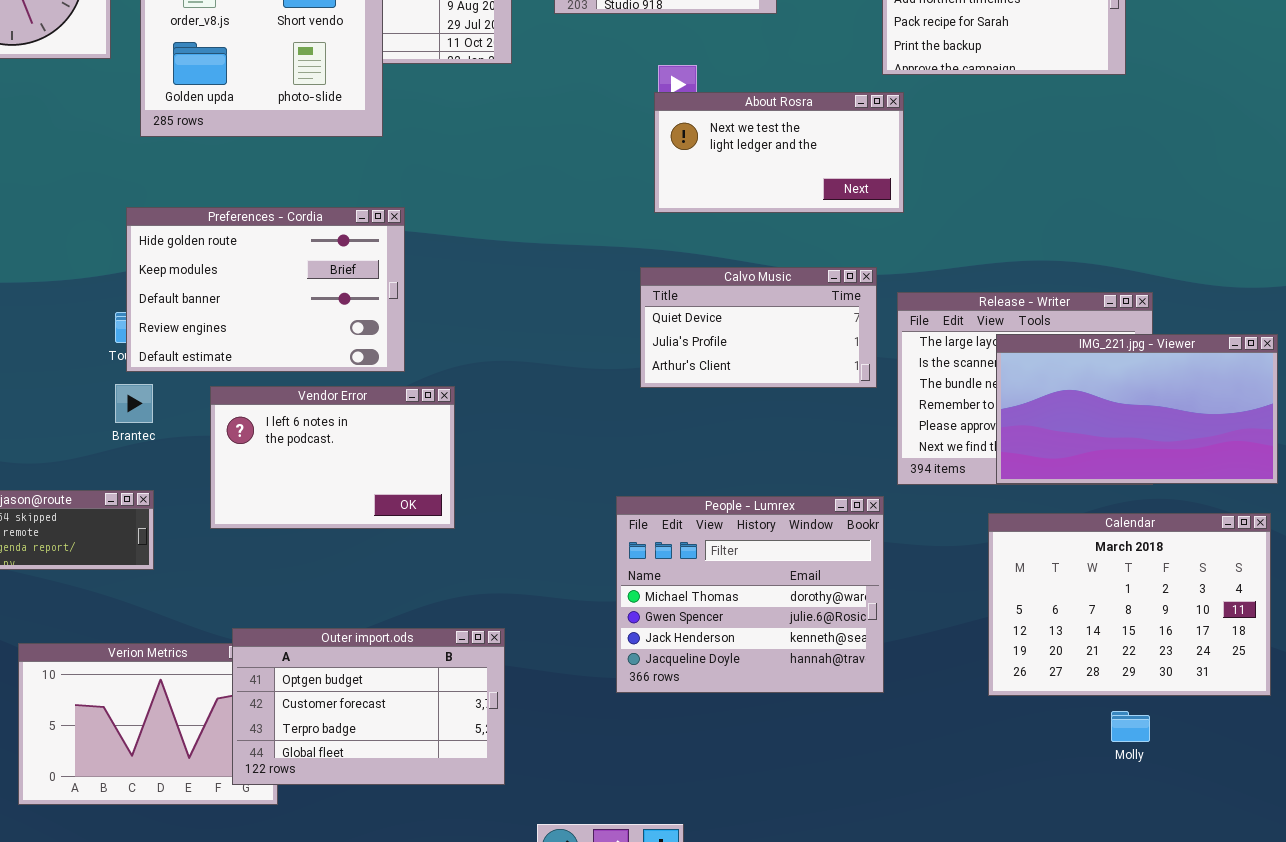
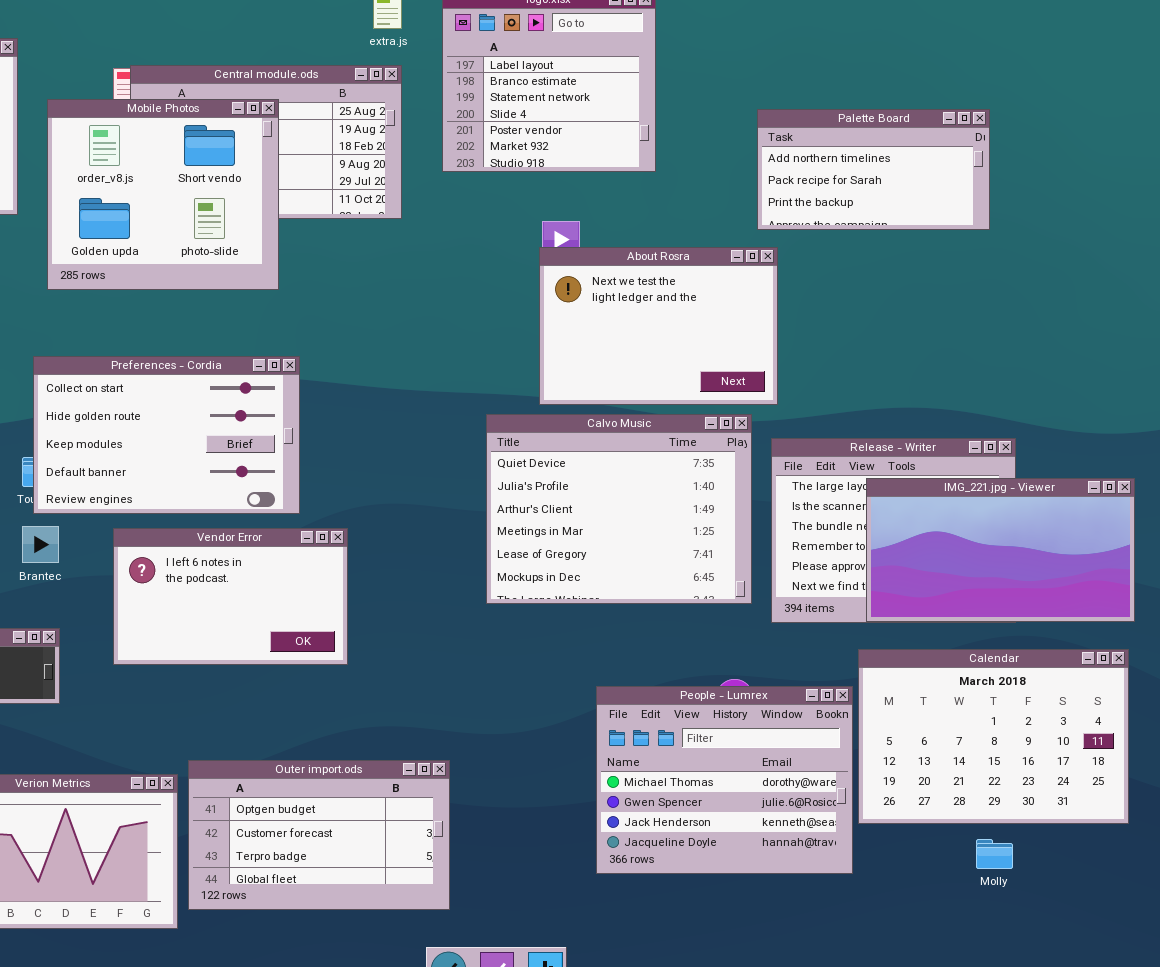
About Rosra: [654,92,904,213] -> [539,247,778,405], resized
Preferences - Cordia: [126,207,405,372] -> [33,356,300,514], scrolled up 1 row
Calvo Music: [640,267,877,388] -> [486,414,752,604], resized
People - Lumrex: [616,496,884,693] -> [596,686,853,874], moved
Outer import.ods: [232,628,505,785] -> [188,760,450,910], moved

